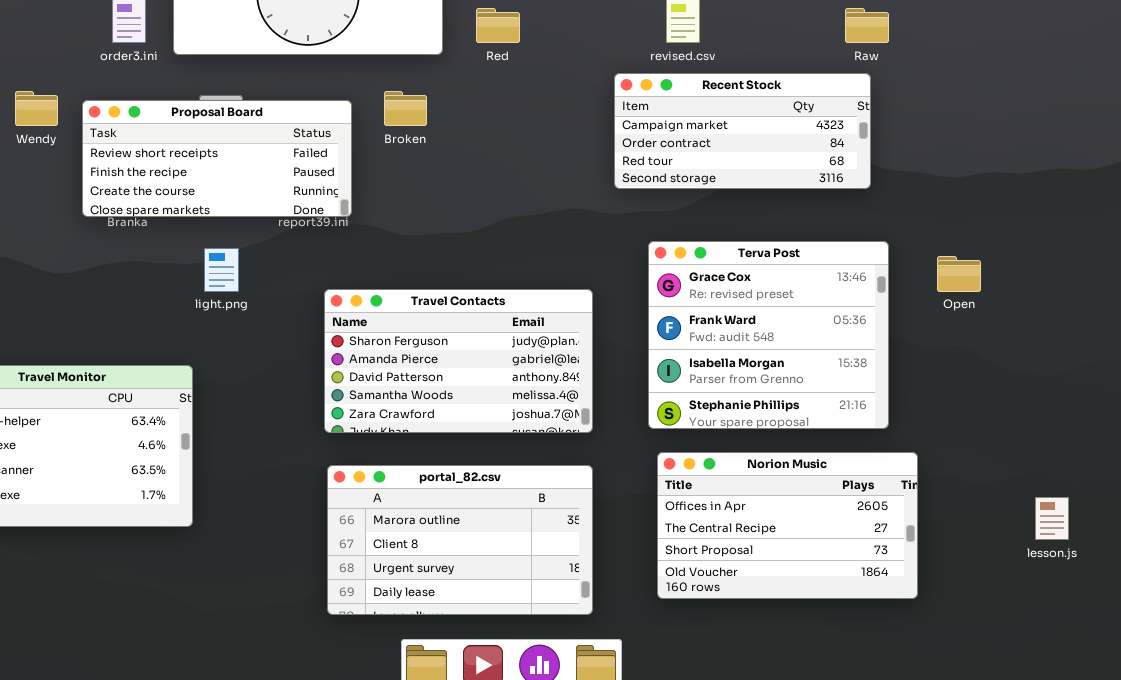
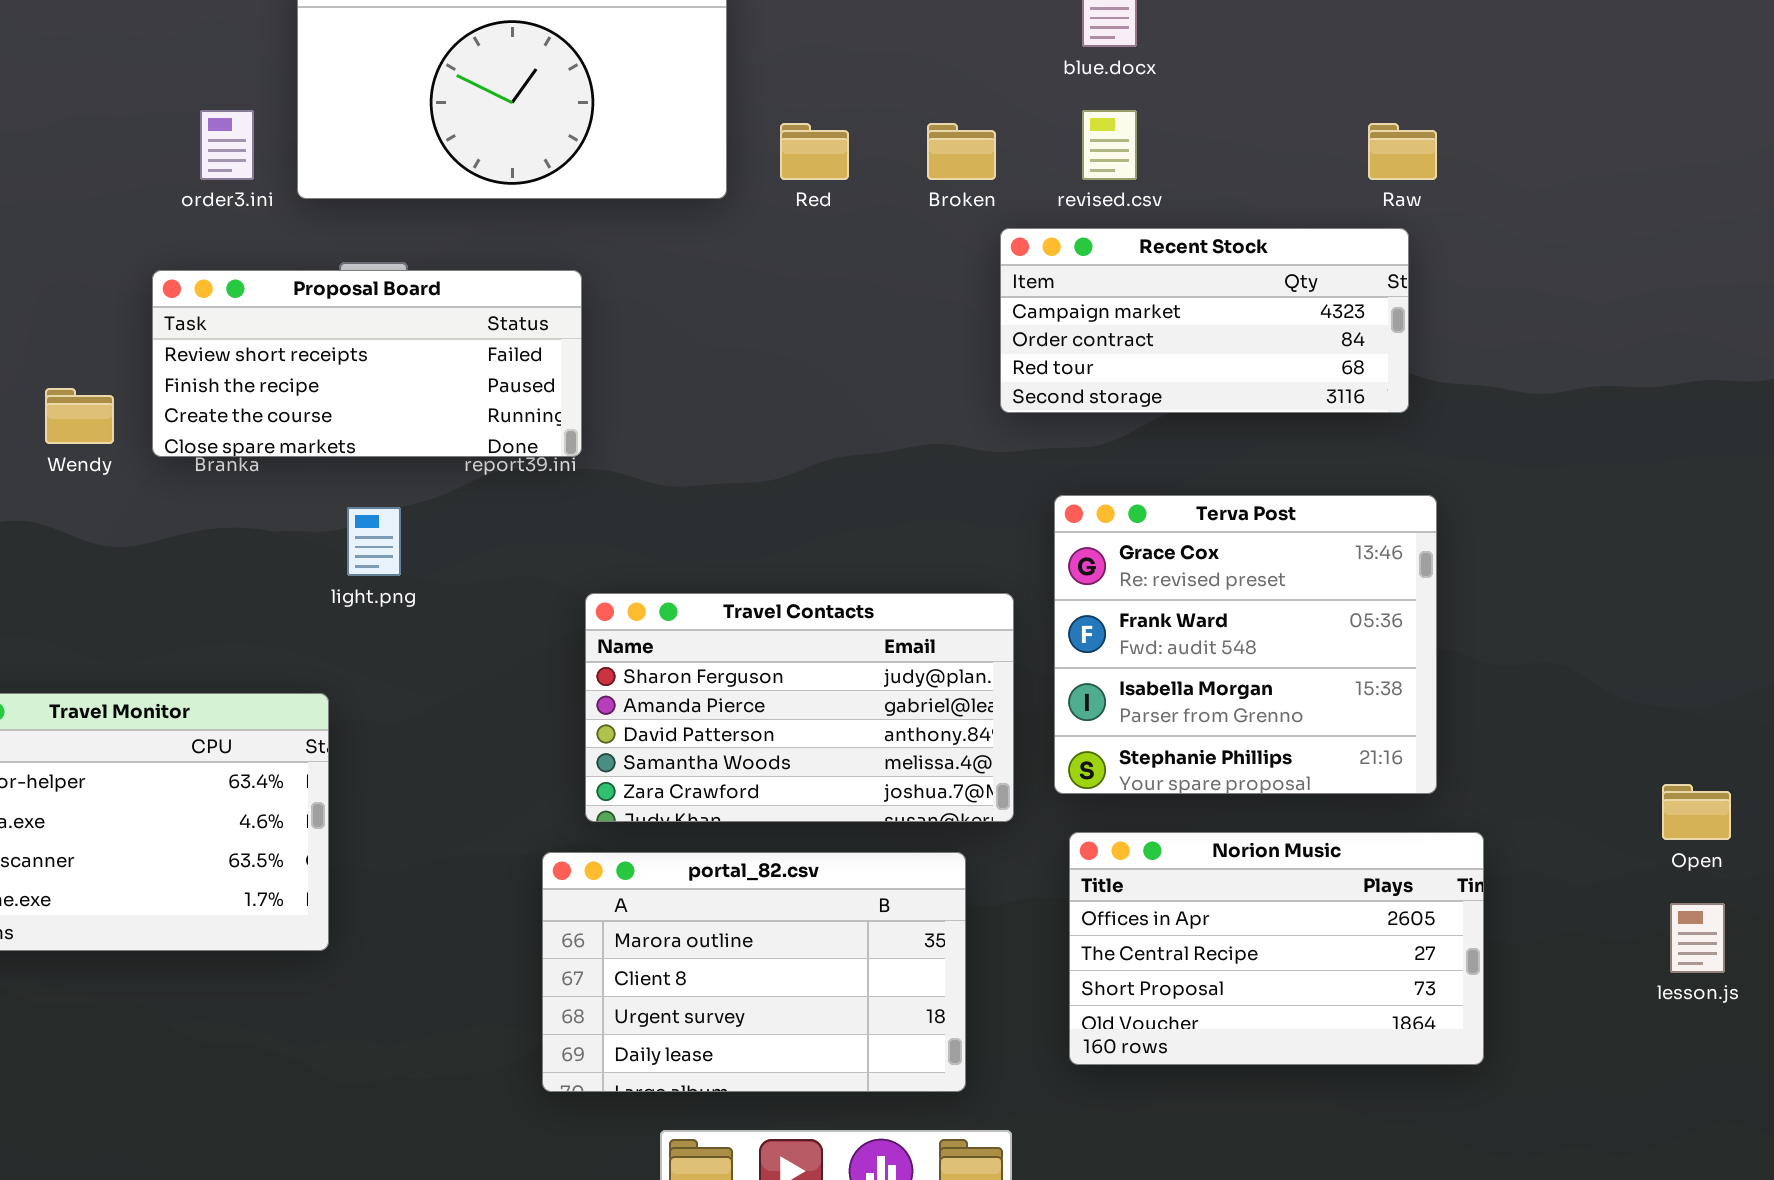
Wendy: [15,91,58,126] -> [45,388,114,444], moved
Broken: [384,91,427,126] -> [927,123,996,180], moved
Open: [937,256,981,292] -> [1662,784,1731,840], moved
Travel Contacts: [324,289,593,433] -> [585,593,1014,822], moved

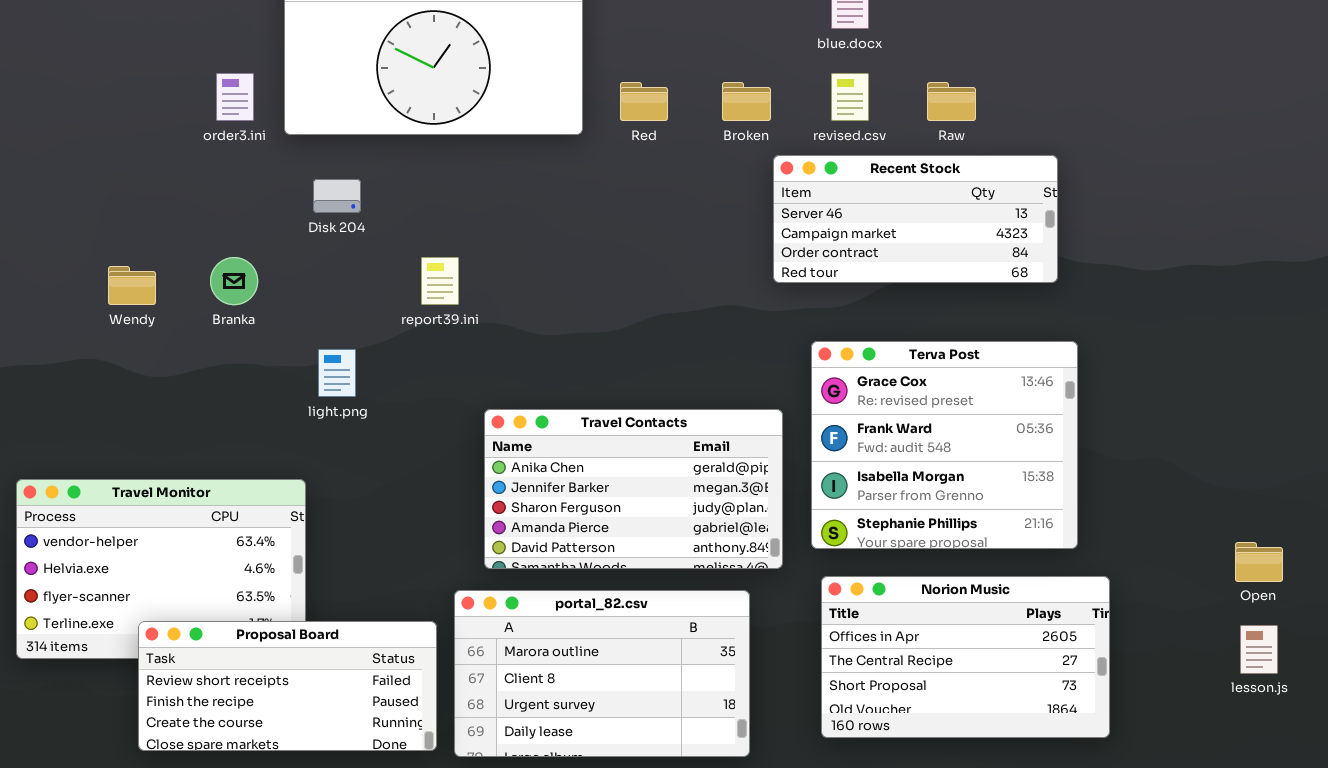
Raw: [1368,123,1437,180] -> [927,82,976,121], moved
Recent Stock: [1000,228,1409,413] -> [773,155,1058,283], scrolled up 1 row
Proposal Board: [152,270,582,457] -> [138,621,437,751], moved
Travel Contacts: [585,593,1014,822] -> [484,409,783,569], scrolled up 2 rows

